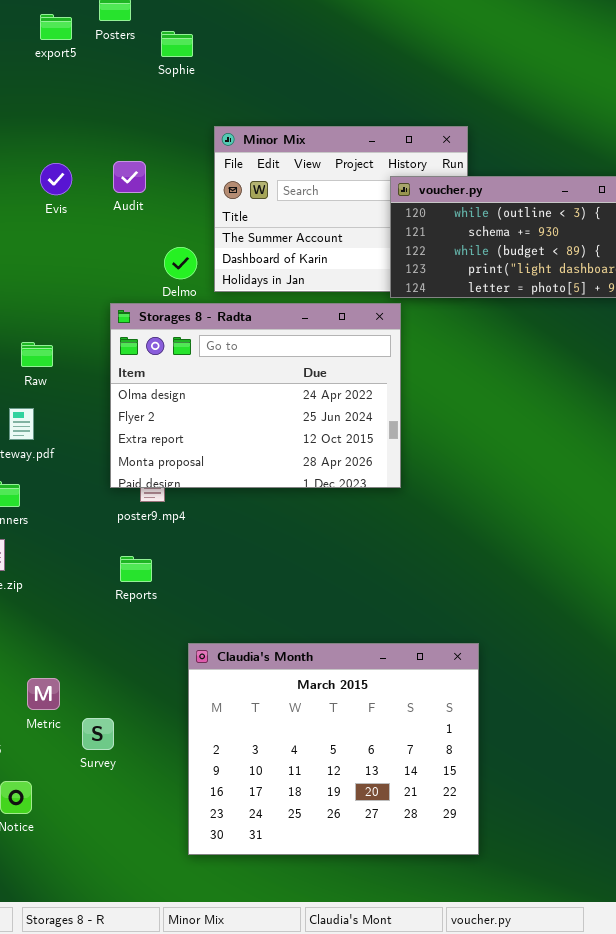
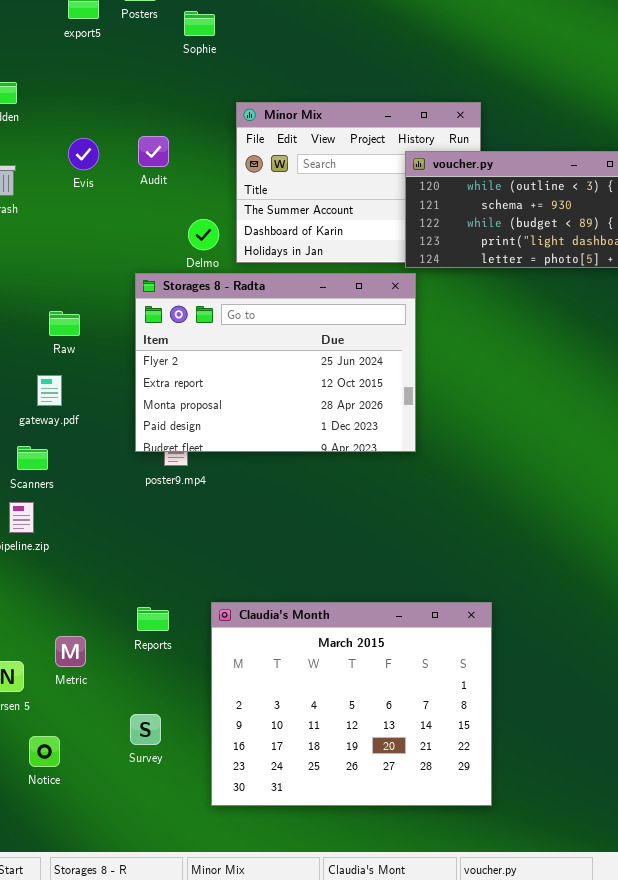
Storages 8 - Radta: [110,303,401,488] -> [135,273,416,452], scrolled down 1 row
Reports: [120,556,152,582] -> [137,607,169,631], moved
Survey: [82,718,114,750] -> [130,714,161,745], moved

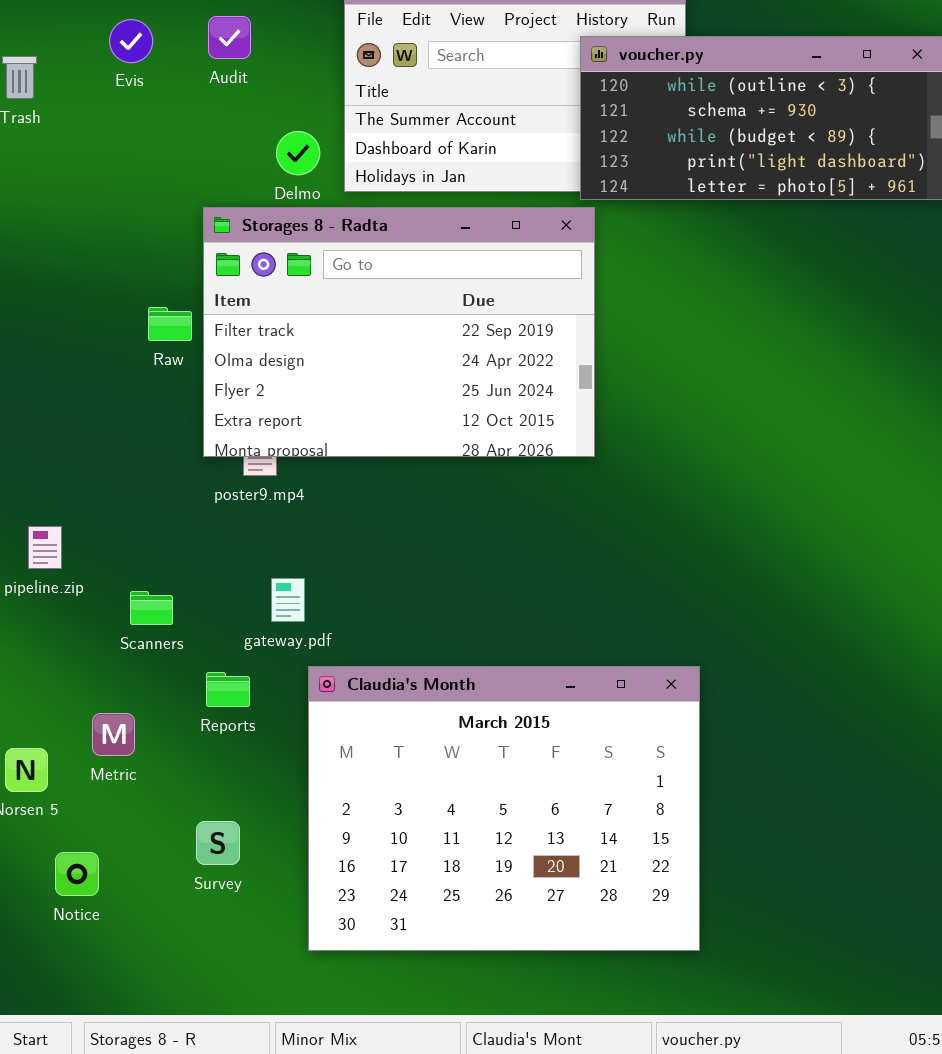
Storages 8 - Radta: [135,273,416,452] -> [203,207,595,457], scrolled up 2 rows
Raw: [49,311,80,336] -> [148,307,192,341], moved
gateway.pdf: [37,375,62,406] -> [271,578,305,622], moved
Scanners: [17,446,48,470] -> [130,591,173,625], moved

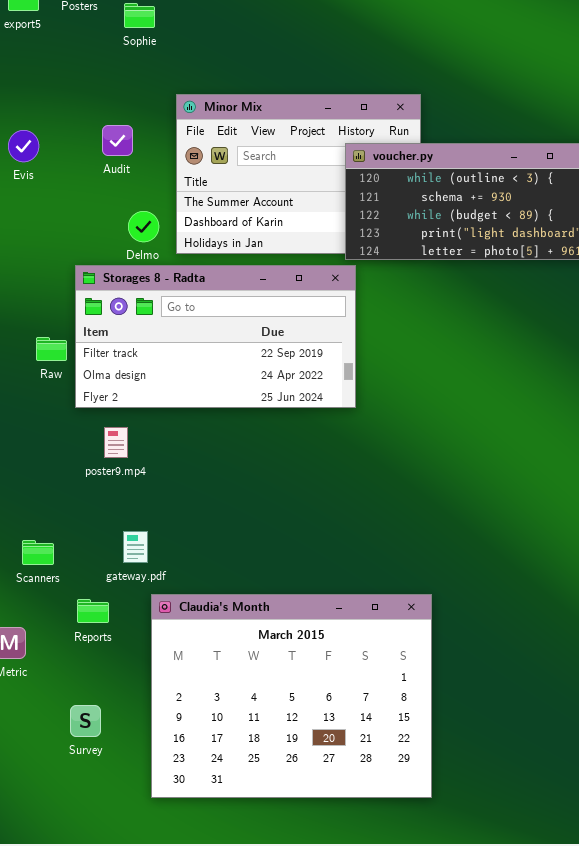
Audit: [208,16,251,59] -> [102,125,133,156], moved
Storages 8 - Radta: [203,207,595,457] -> [75,265,356,408], resized

